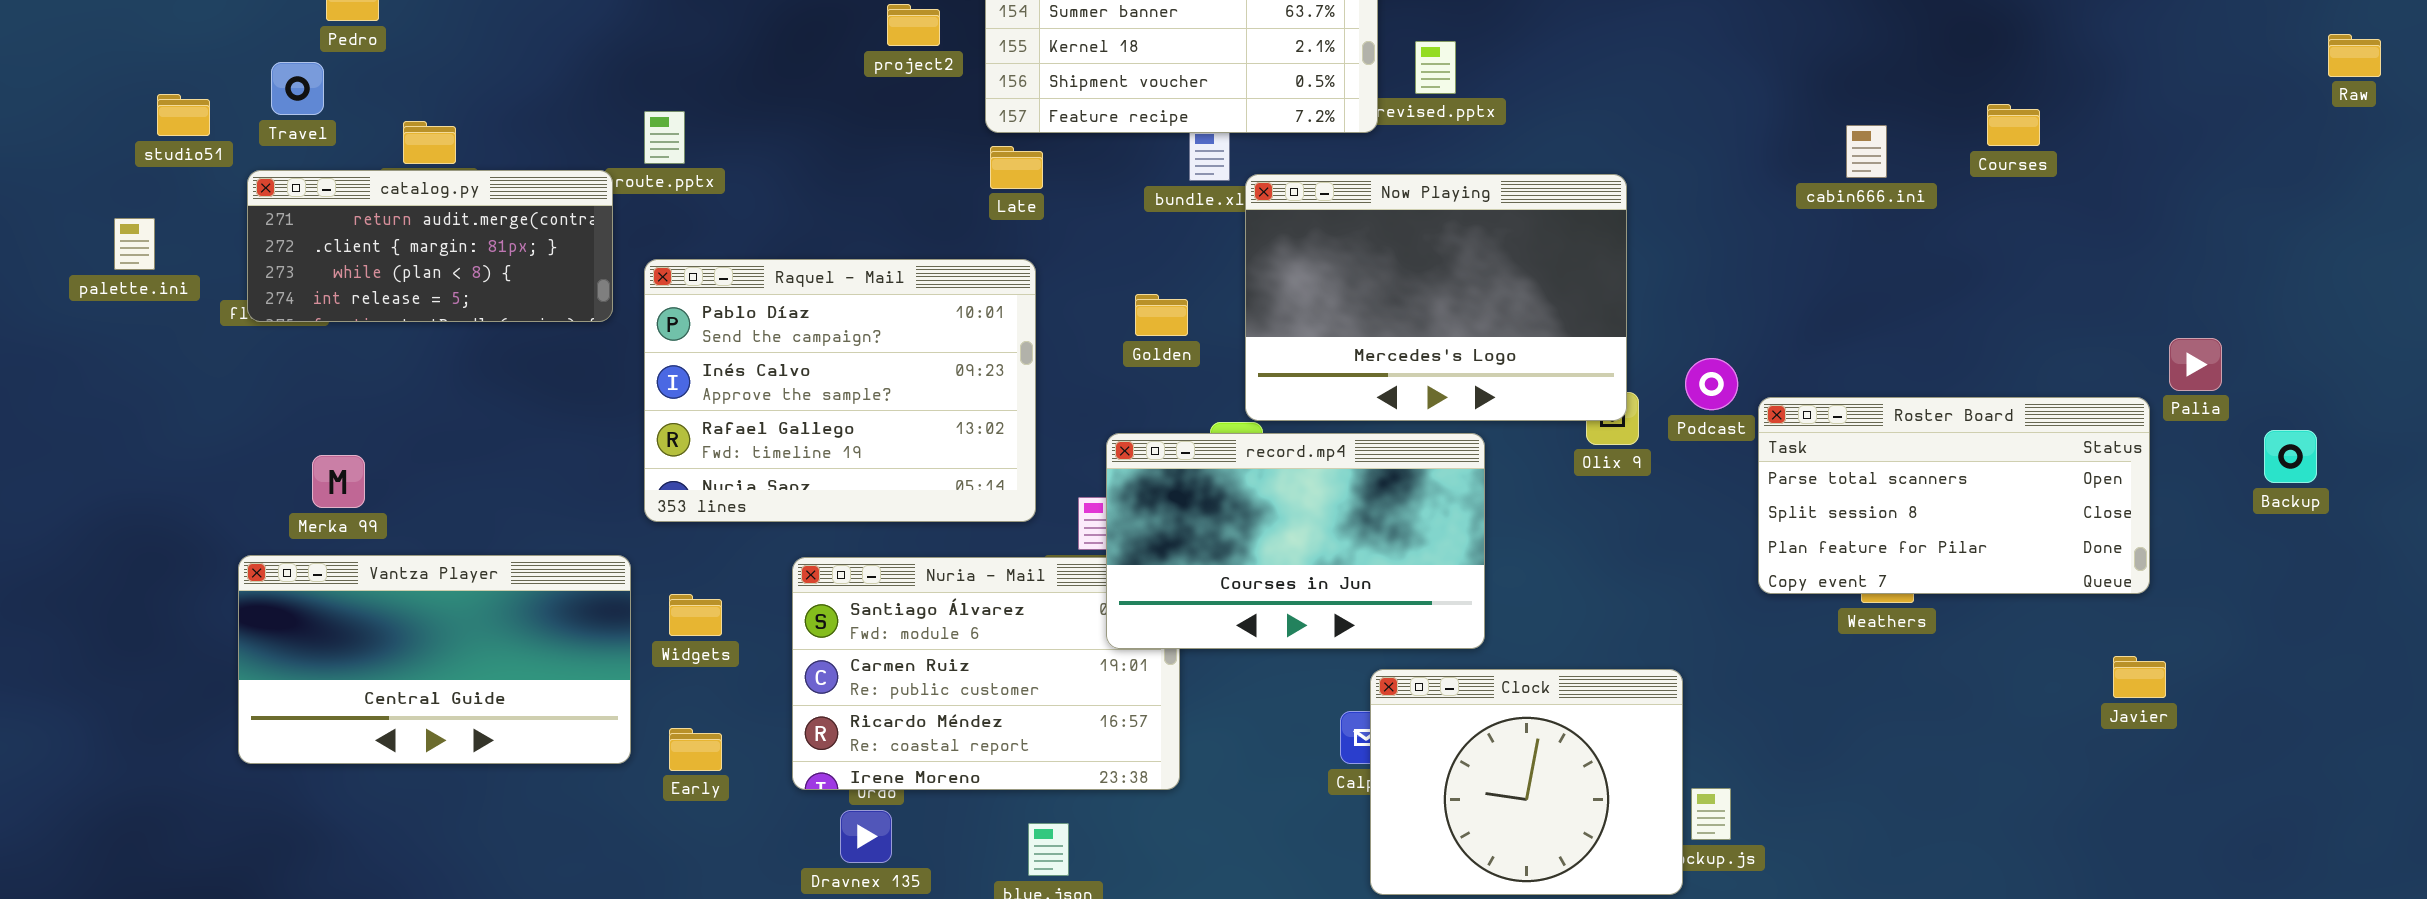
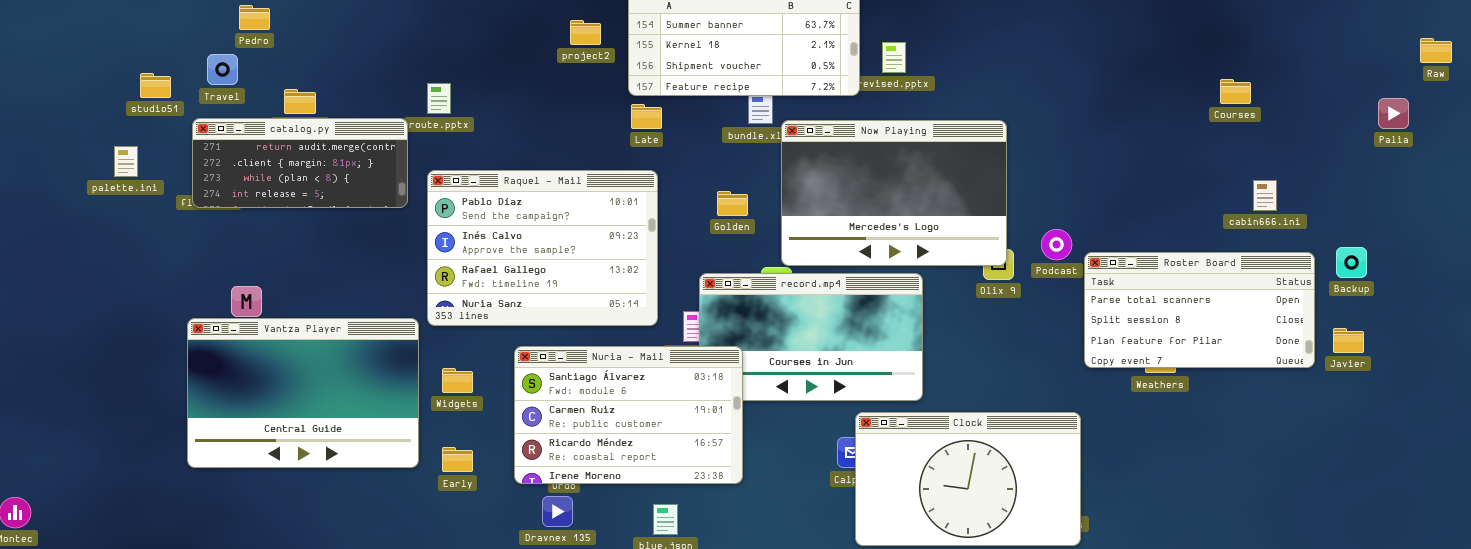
cabin666.ini: [1846,125,1887,178] -> [1253,180,1277,211], moved
Palia: [2169,338,2222,391] -> [1378,98,1409,129], moved
Backup: [2264,430,2317,483] -> [1336,247,1367,278], moved
Vantza Player: [238,555,631,764] -> [187,318,419,468], resized
Nuria - Mail: [792,557,1180,790] -> [514,346,743,484], raised
Javier: [2113,656,2166,698] -> [1333,328,1364,353], moved
Clock: [1370,669,1683,895] -> [855,412,1081,546], resized

